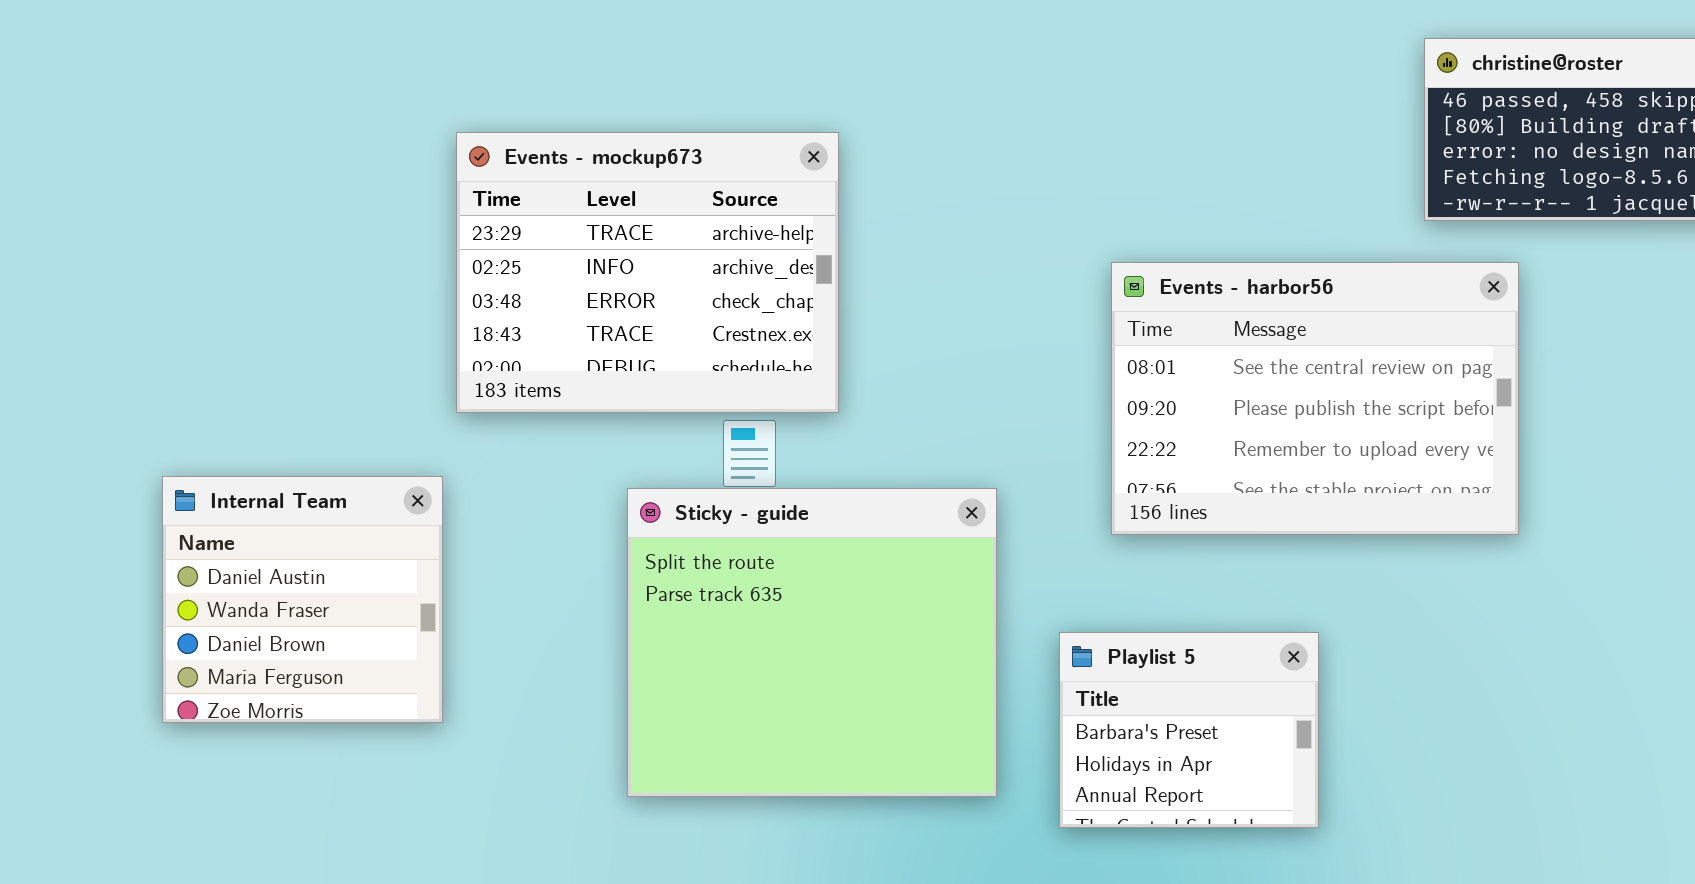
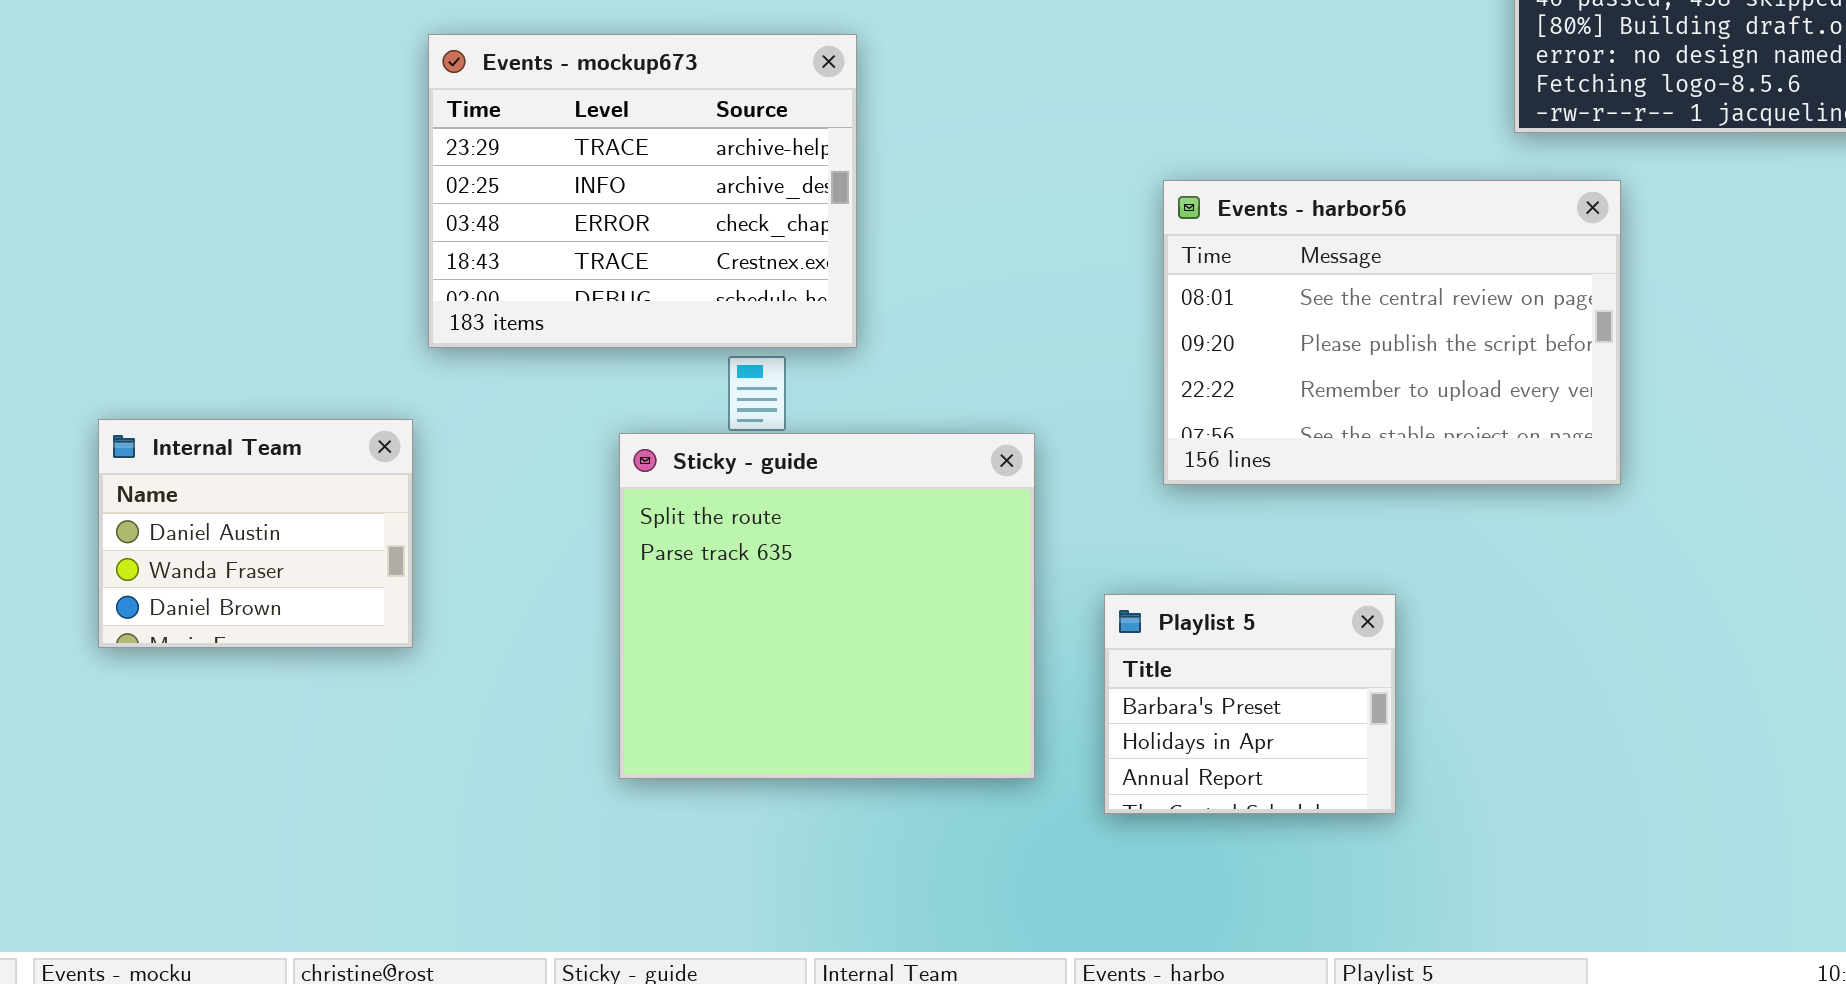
Internal Team: [162,476,443,723] -> [98,419,413,648], resized

